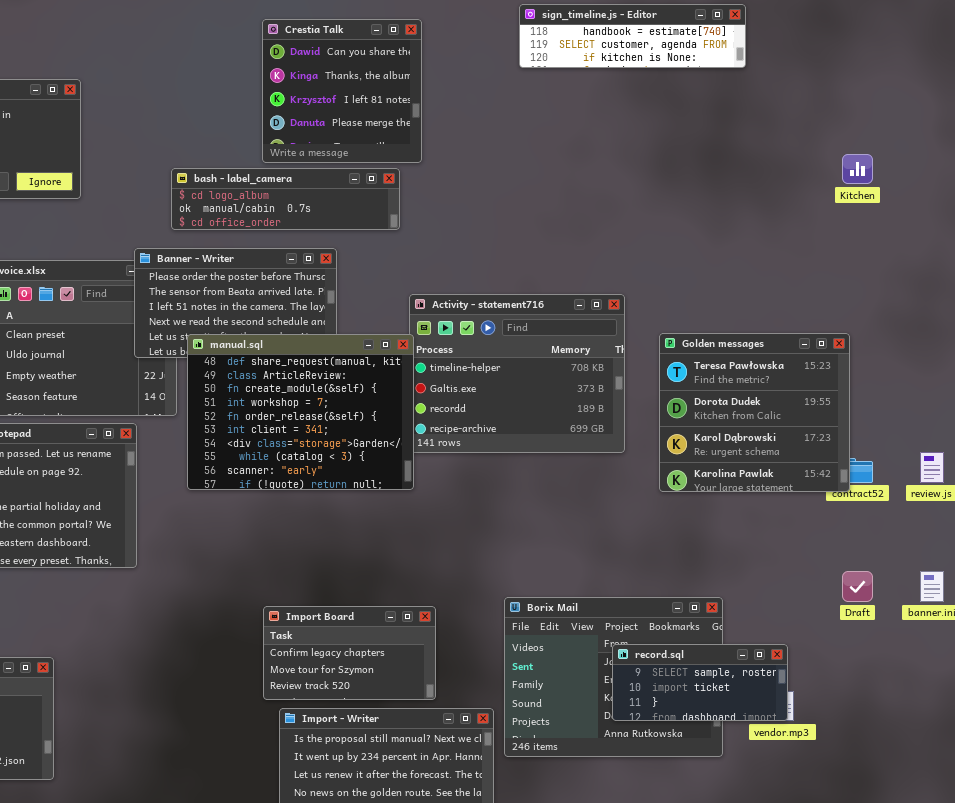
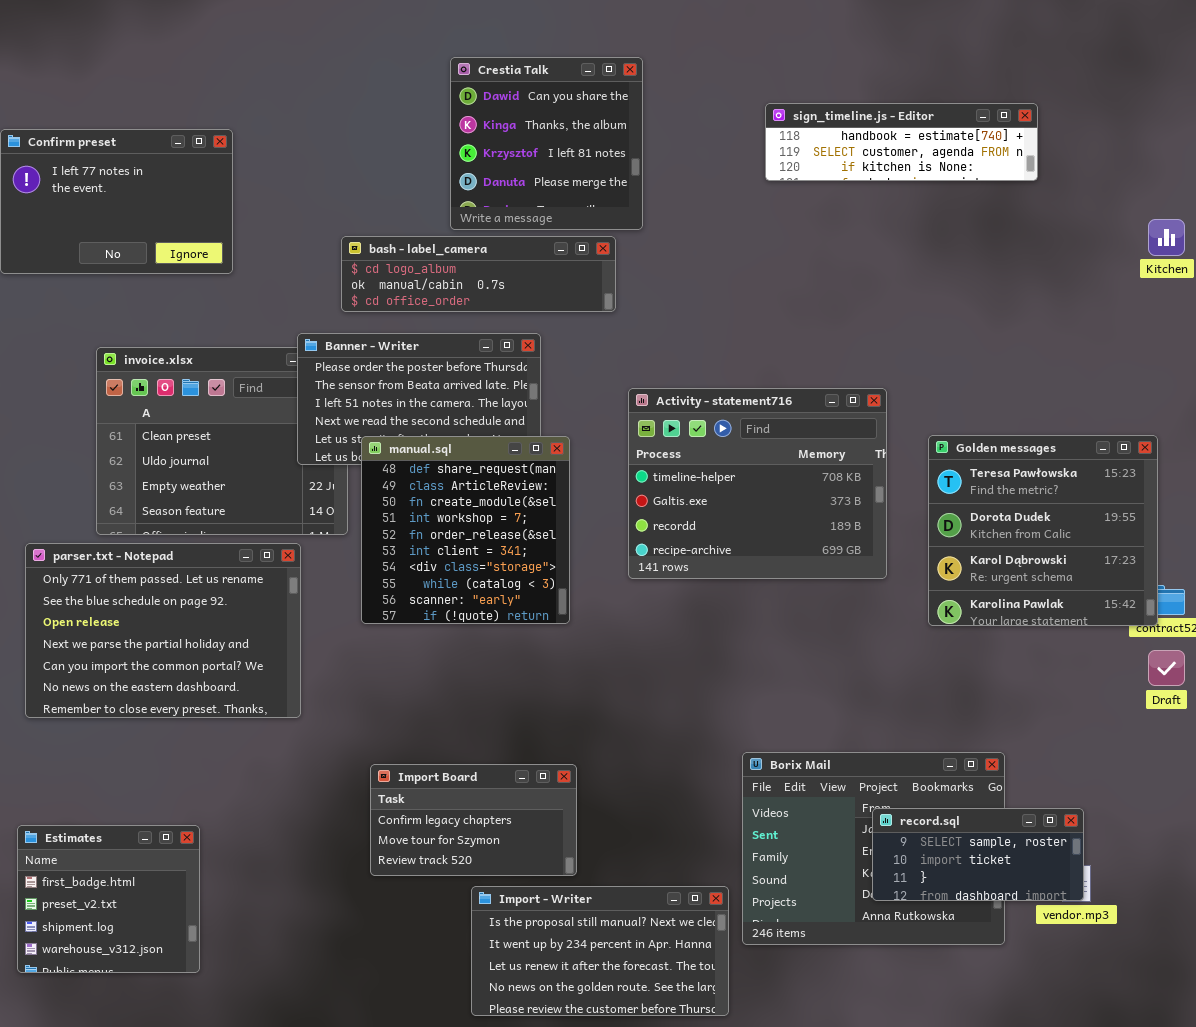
sign_timeline.js - Editor: [519,4,746,68] -> [765,103,1038,181], moved
manual.sql: [187,334,414,490] -> [361,436,570,624], resized
Draft: [842,571,873,602] -> [1148,650,1185,686], moved
Import Board: [263,606,436,700] -> [370,764,577,876], moved

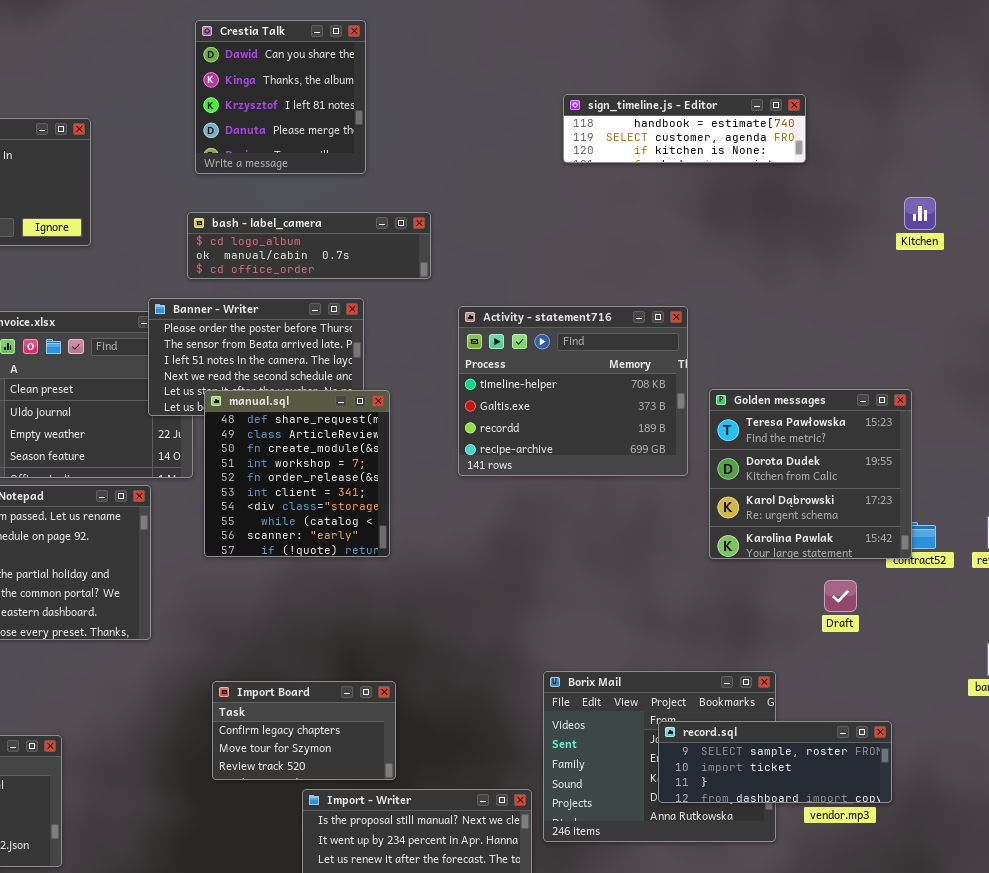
Crestia Talk: [450,57,643,230] -> [195,20,366,174], moved
Activity - statement716: [628,388,887,579] -> [458,306,688,476], moved
Draft: [1148,650,1185,686] -> [824,580,857,612], moved
record.sql: [872,808,1084,901] -> [658,721,892,803], resized

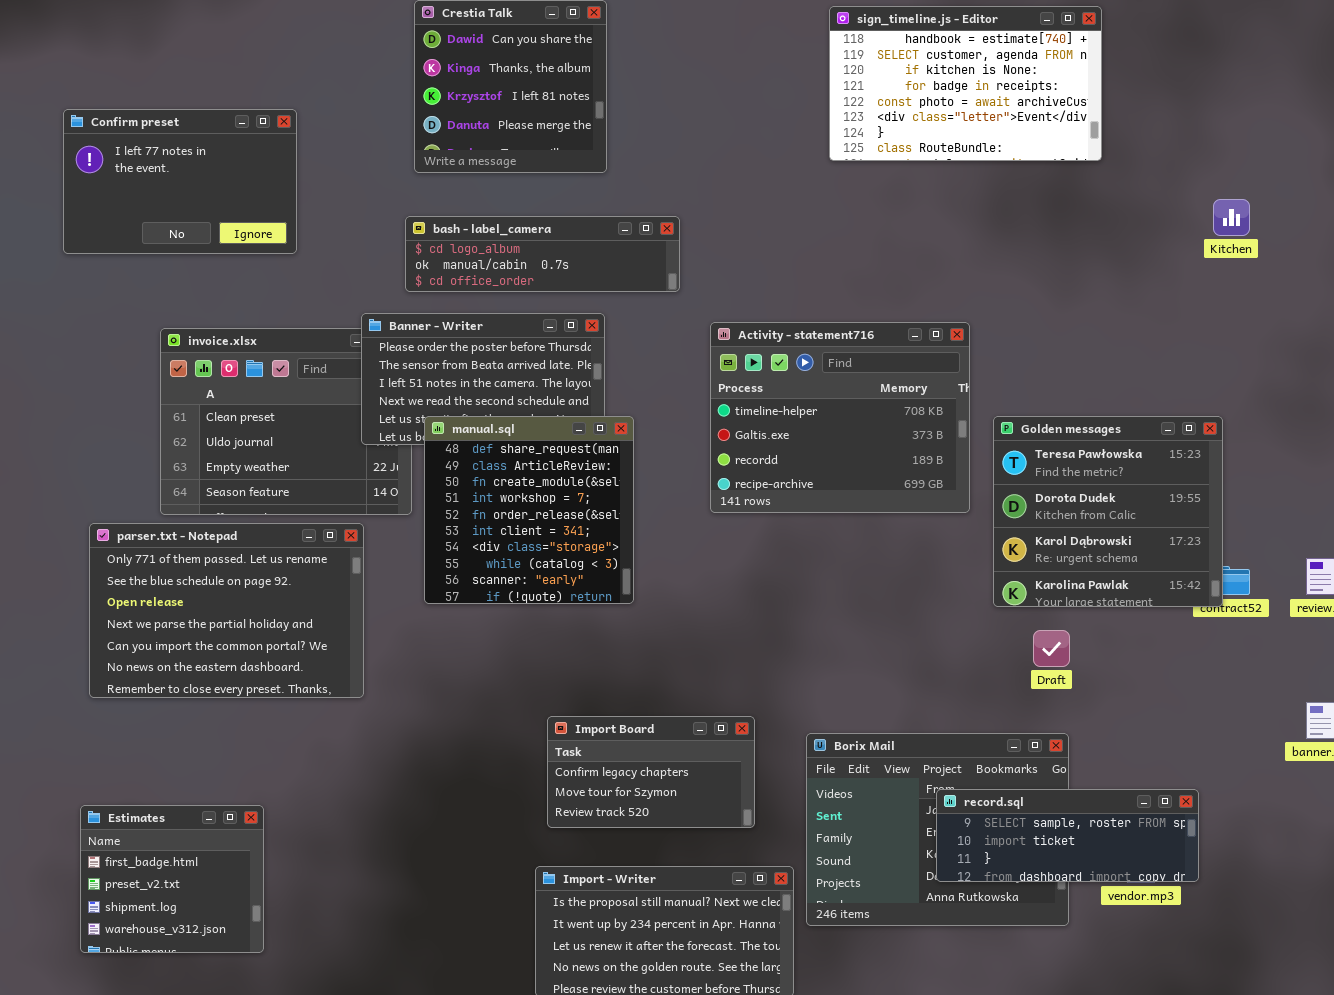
sign_timeline.js - Editor: [563,94,806,163] -> [829,6,1102,161], resized
Draft: [824,580,857,612] -> [1033,630,1070,667], moved
Import Board: [212,681,396,780] -> [547,716,755,828], moved

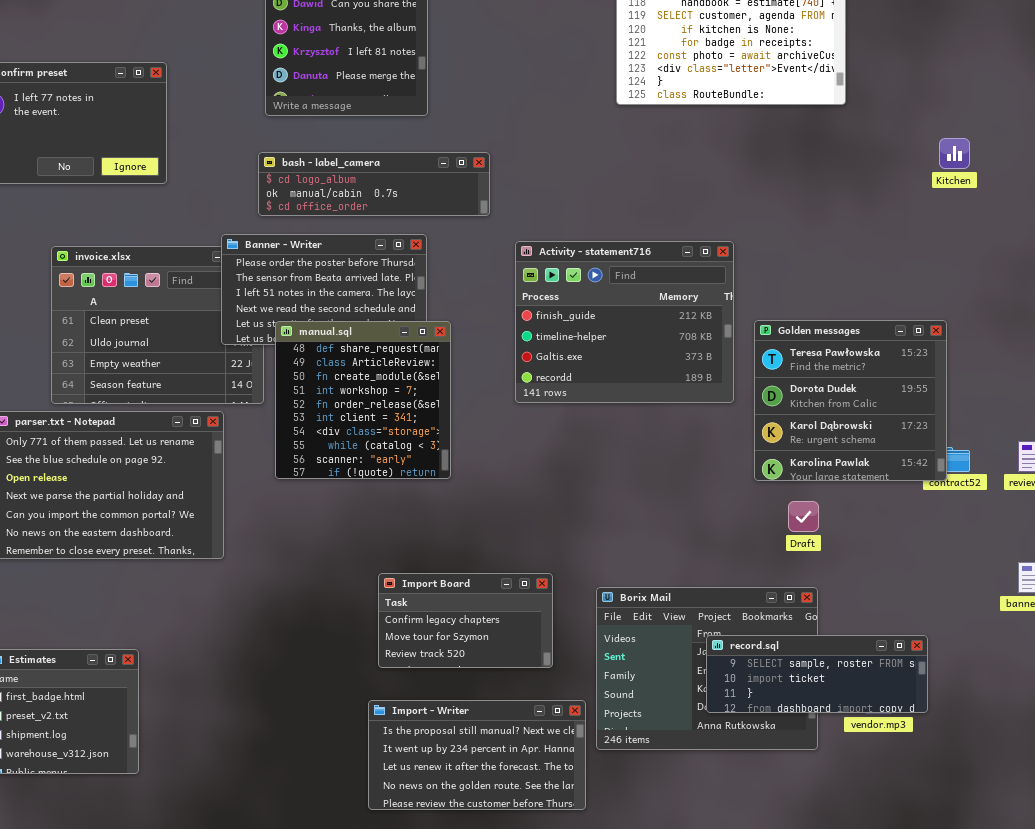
Activity - statement716: [710,322,970,513] -> [515,241,734,403], scrolled up 1 row

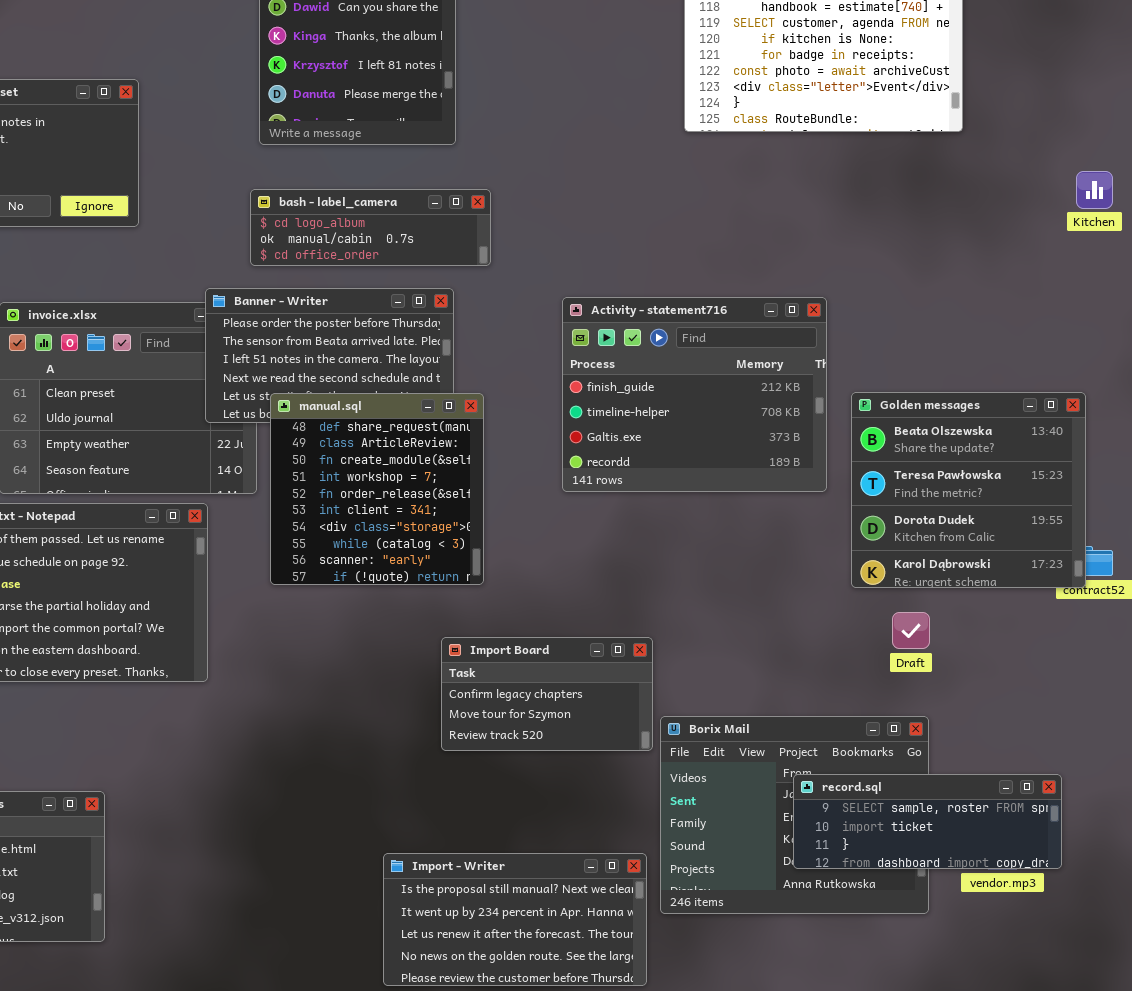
bash - label_camera: [258,152,490,216] -> [250,189,491,266], resized
Golden messages: [754,320,947,481] -> [851,392,1086,588], scrolled up 1 row
Import Board: [378,573,553,668] -> [441,637,653,751], moved

